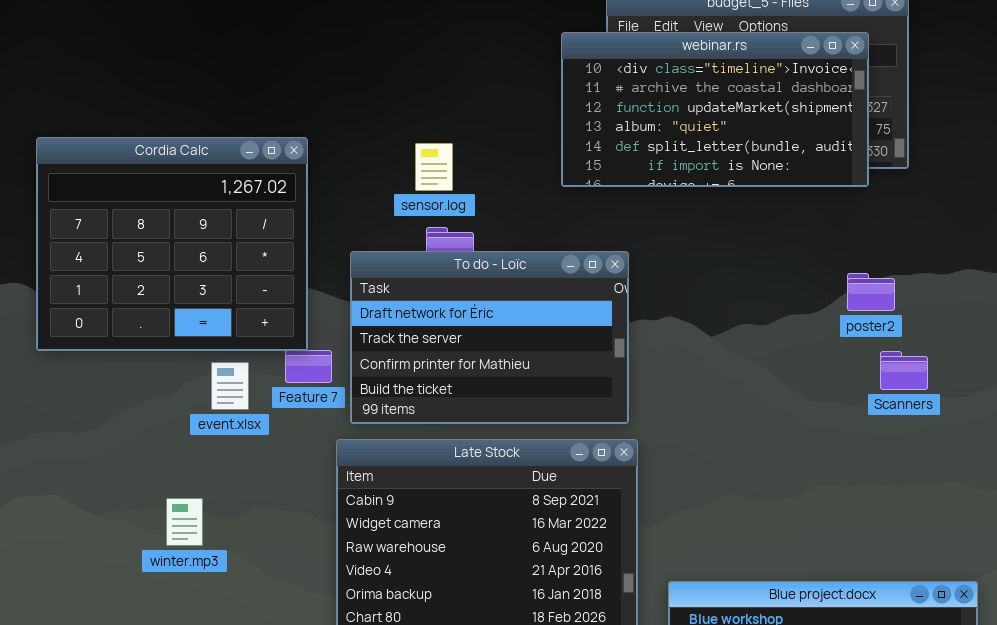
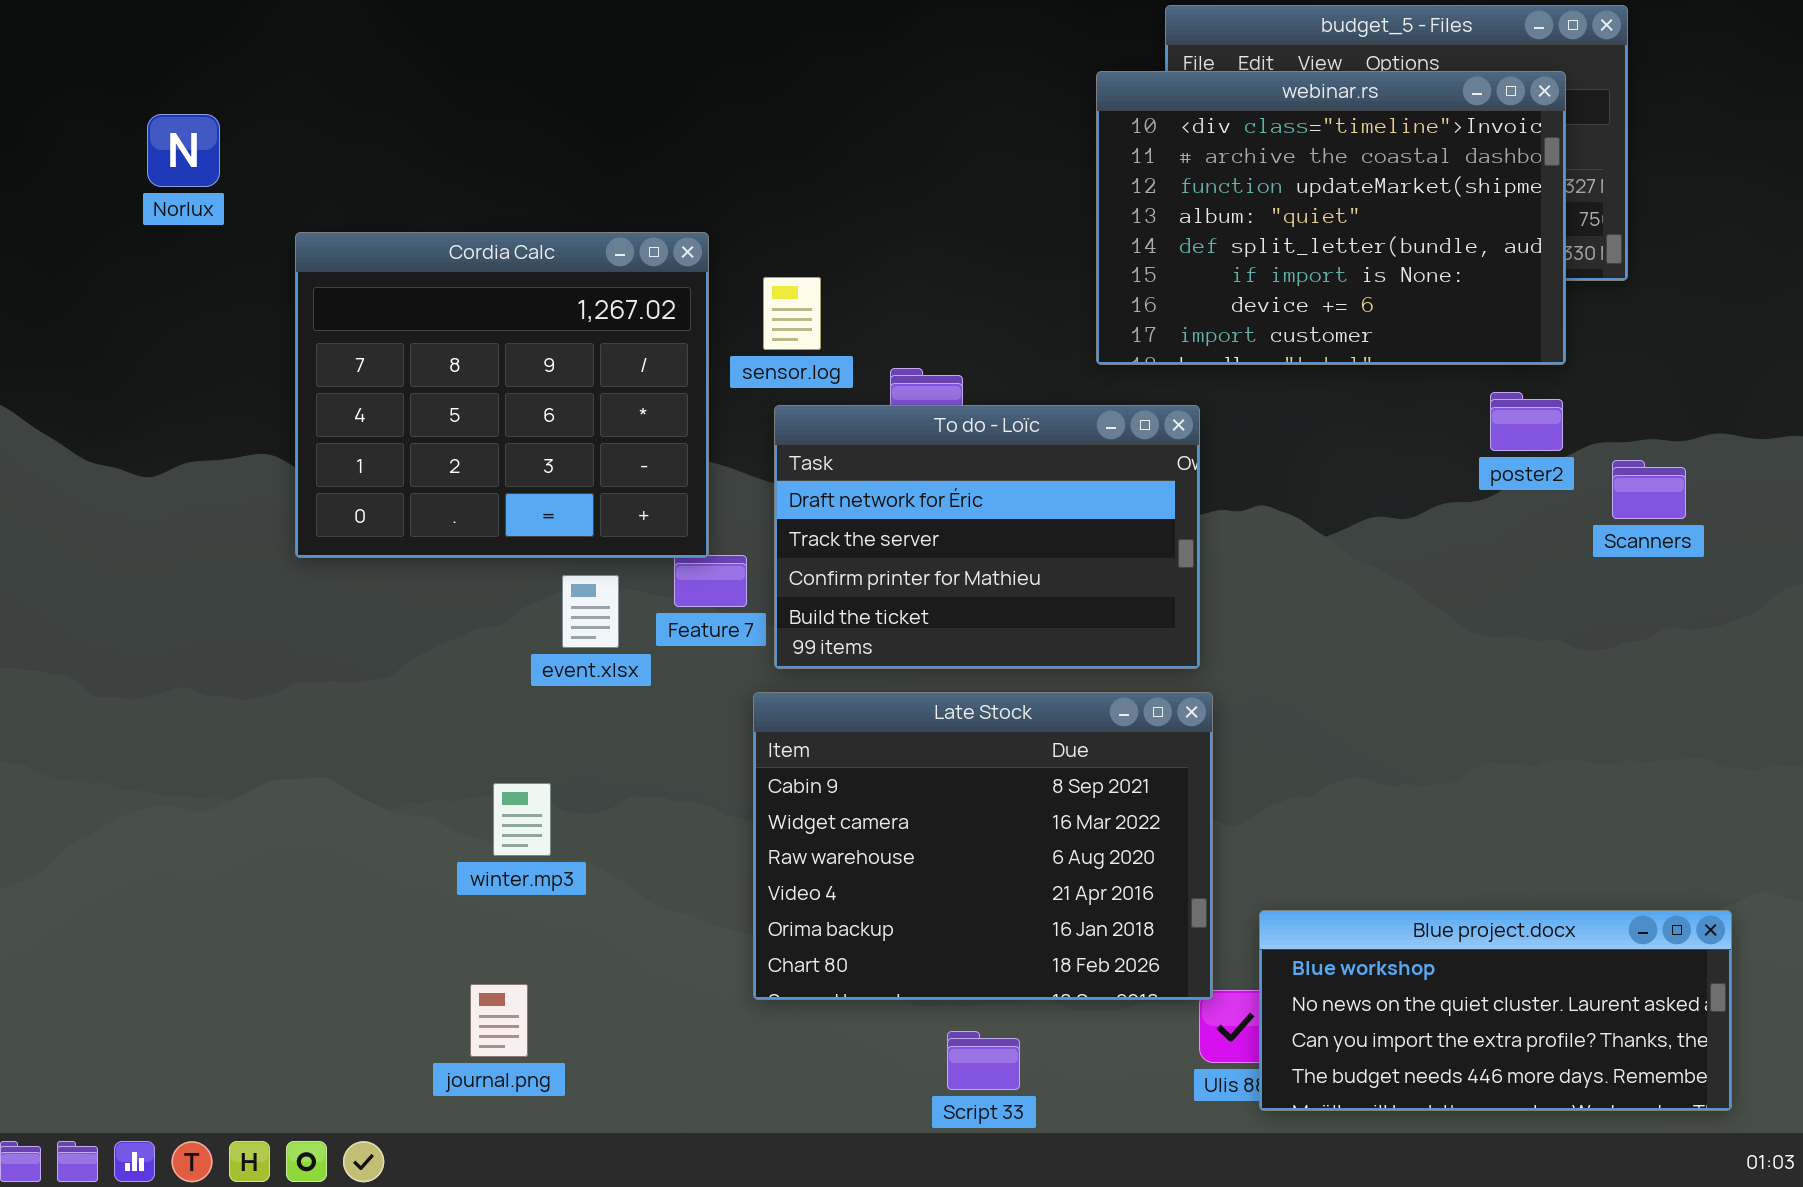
webinar.rs: [561,32,869,187] -> [1096,71,1566,365], resized
sensor.log: [415,143,453,191] -> [763,277,821,350], moved
poster2: [847,273,895,311] -> [1490,392,1563,451], moved
Scanners: [880,351,928,390] -> [1612,460,1686,519], moved

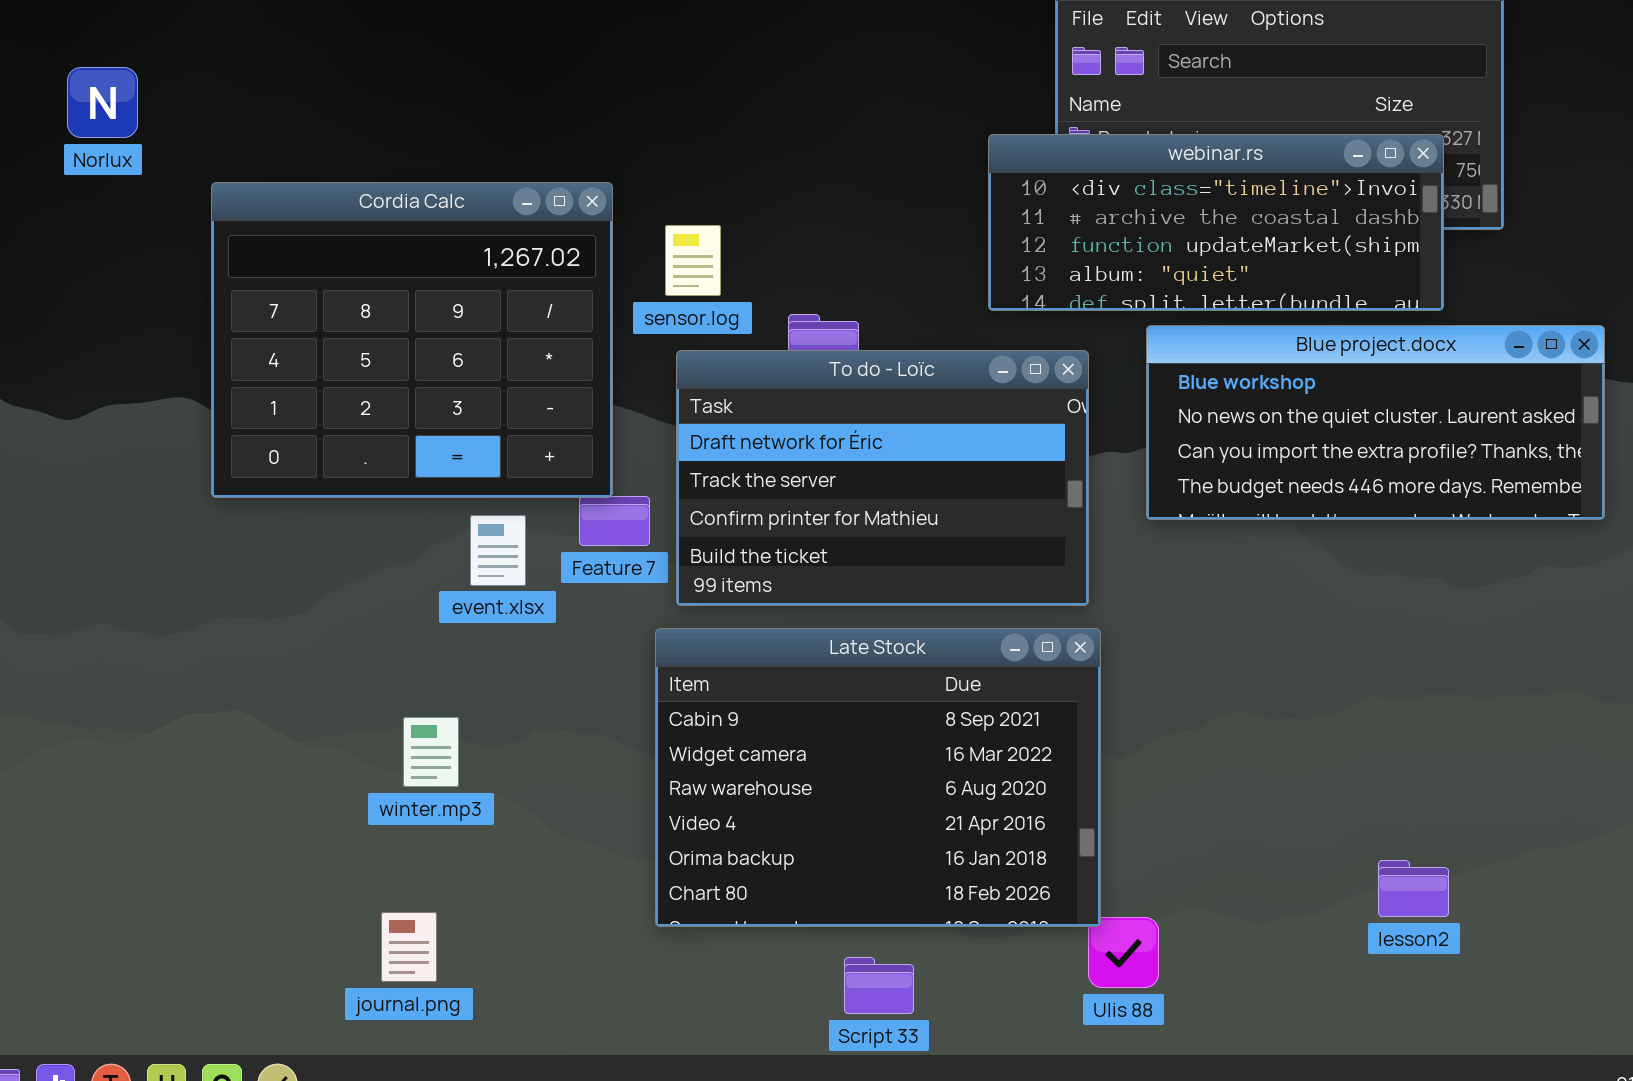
webinar.rs: [1096,71,1566,365] -> [988,134,1444,311], resized
Blue project.docx: [1259,910,1732,1111] -> [1146,325,1605,520], moved

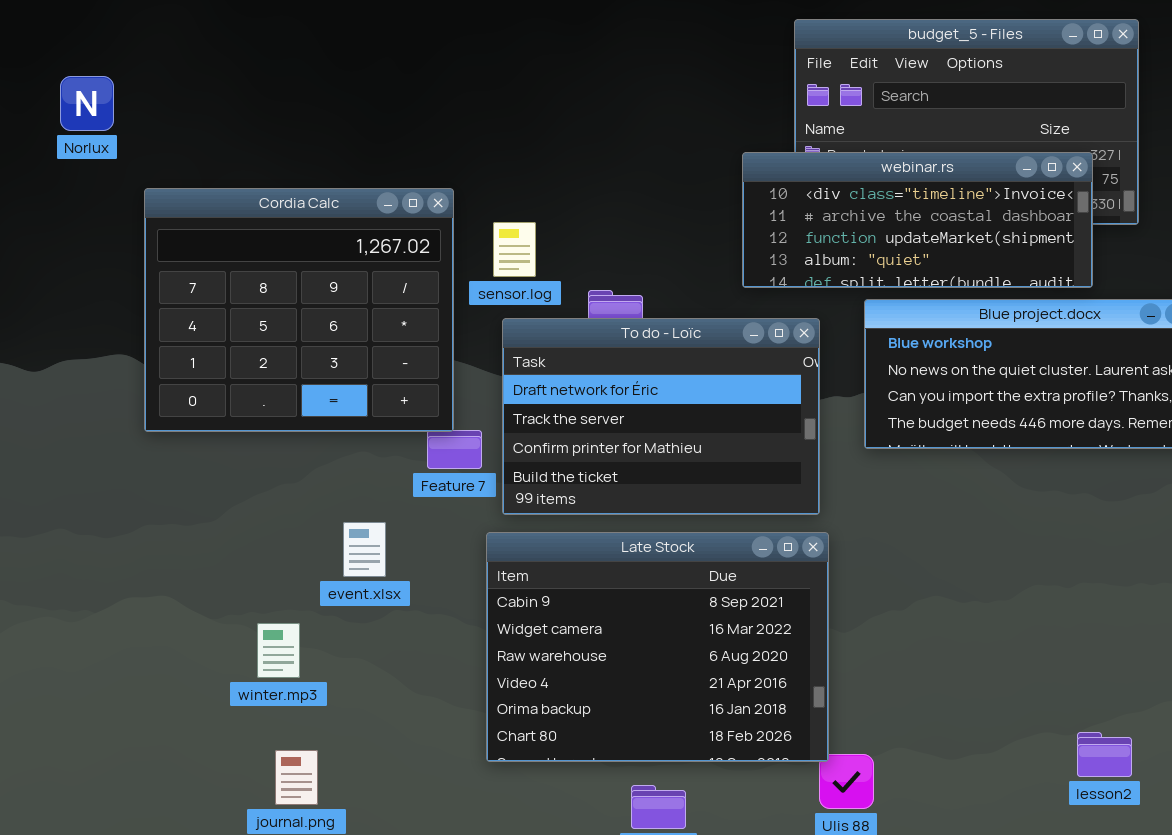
Norlux: [67,67,138,138] -> [60,76,114,131], moved
event.xlsx: [470,515,526,586] -> [343,522,386,577], moved
winter.mp3: [403,717,459,787] -> [257,623,300,678], moved
lesson2: [1378,860,1449,917] -> [1077,732,1132,777], moved

